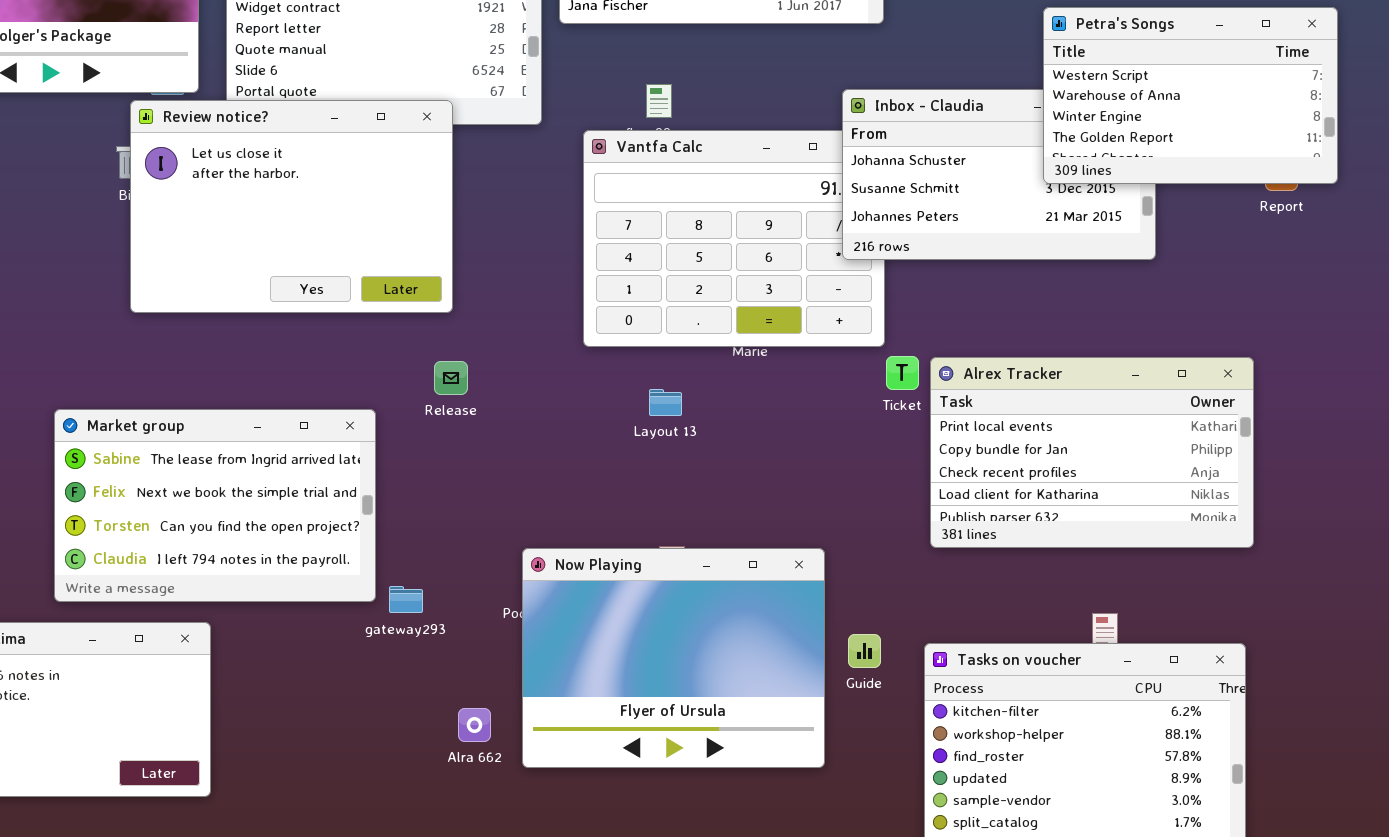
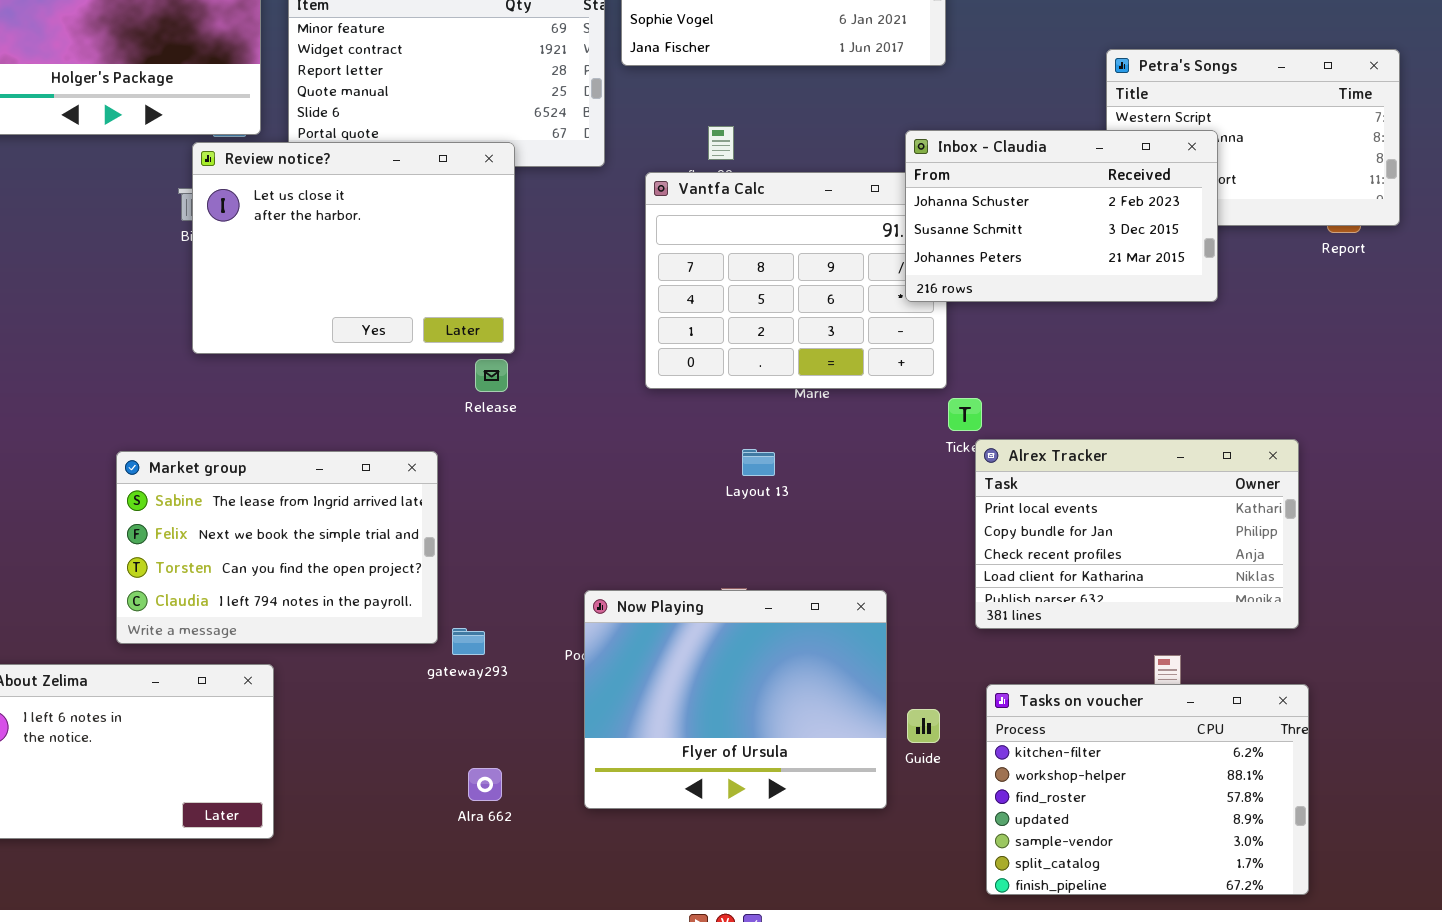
Inbox - Claudia: [842,89,1156,260] -> [905,130,1218,302], raised
Alrex Tracker: [930,357,1254,548] -> [975,439,1299,629], moved
Release: [434,361,468,395] -> [475,359,508,392], moved
Layout 13: [649,389,682,416] -> [742,449,775,476], moved
Guide: [848,634,881,668] -> [907,709,940,743], moved
Alra 662: [458,708,491,742] -> [468,768,502,801], moved

